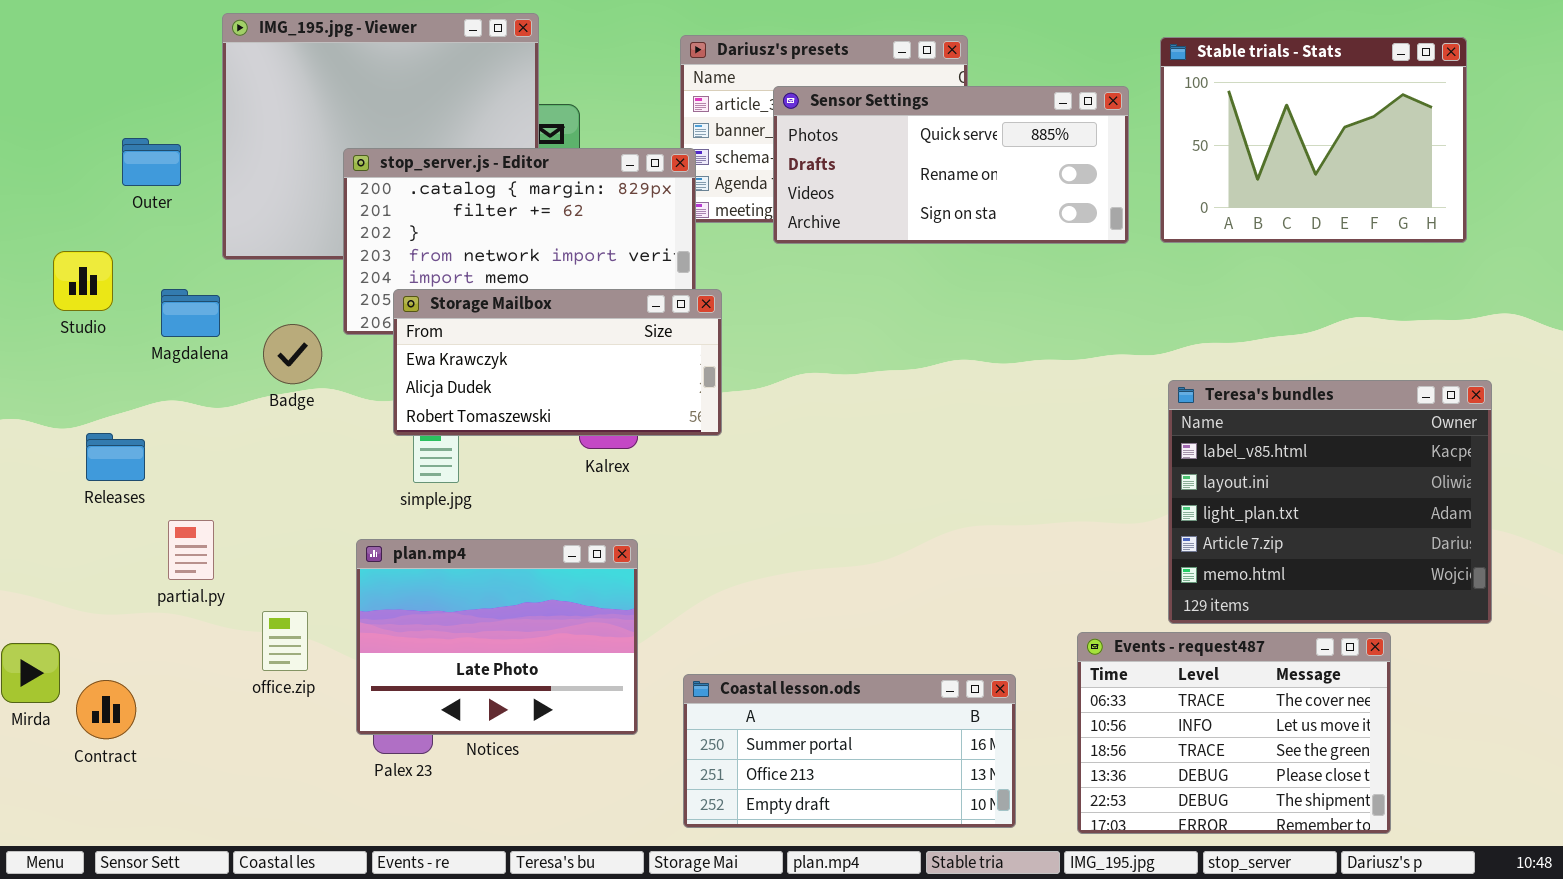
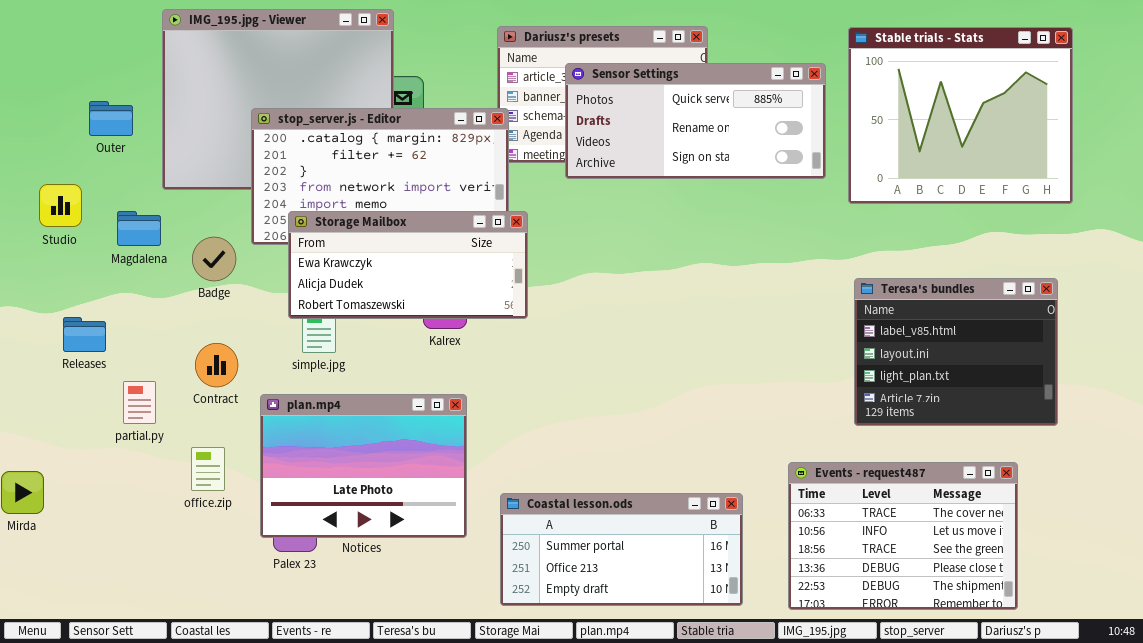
Stable trials - Stats: [1160,37,1467,243] -> [848,27,1073,204], resized
Teresa's bundles: [1168,380,1492,624] -> [854,278,1058,426], resized
Contract: [76,680,136,739] -> [195,343,238,387], moved

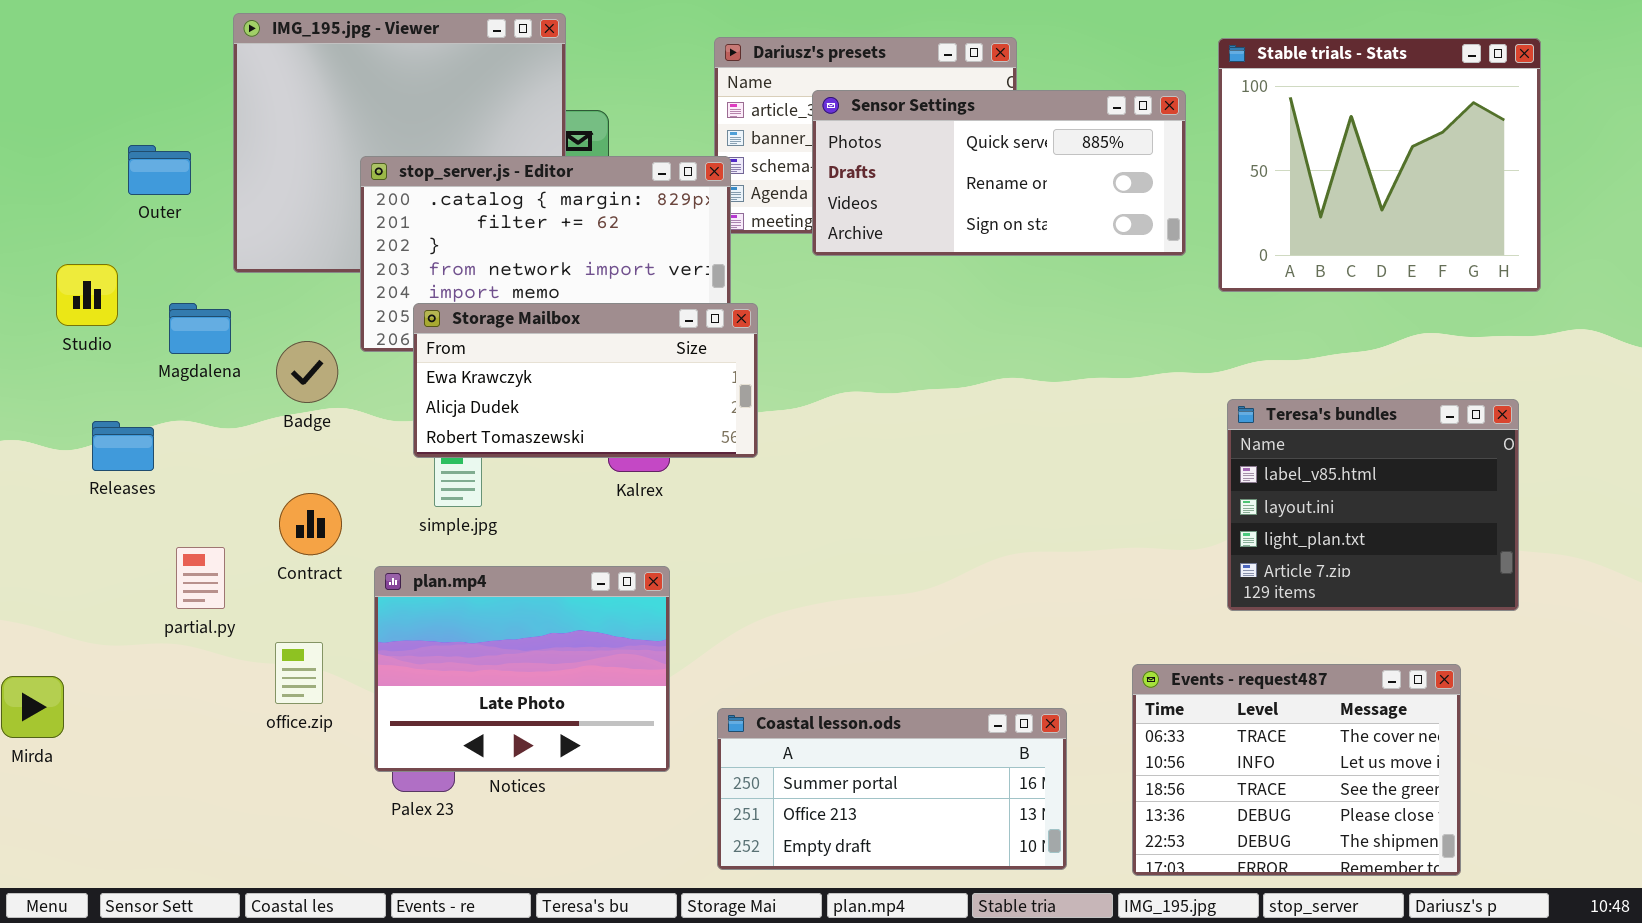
Releases: [63,317,106,352] -> [92,421,154,471], moved

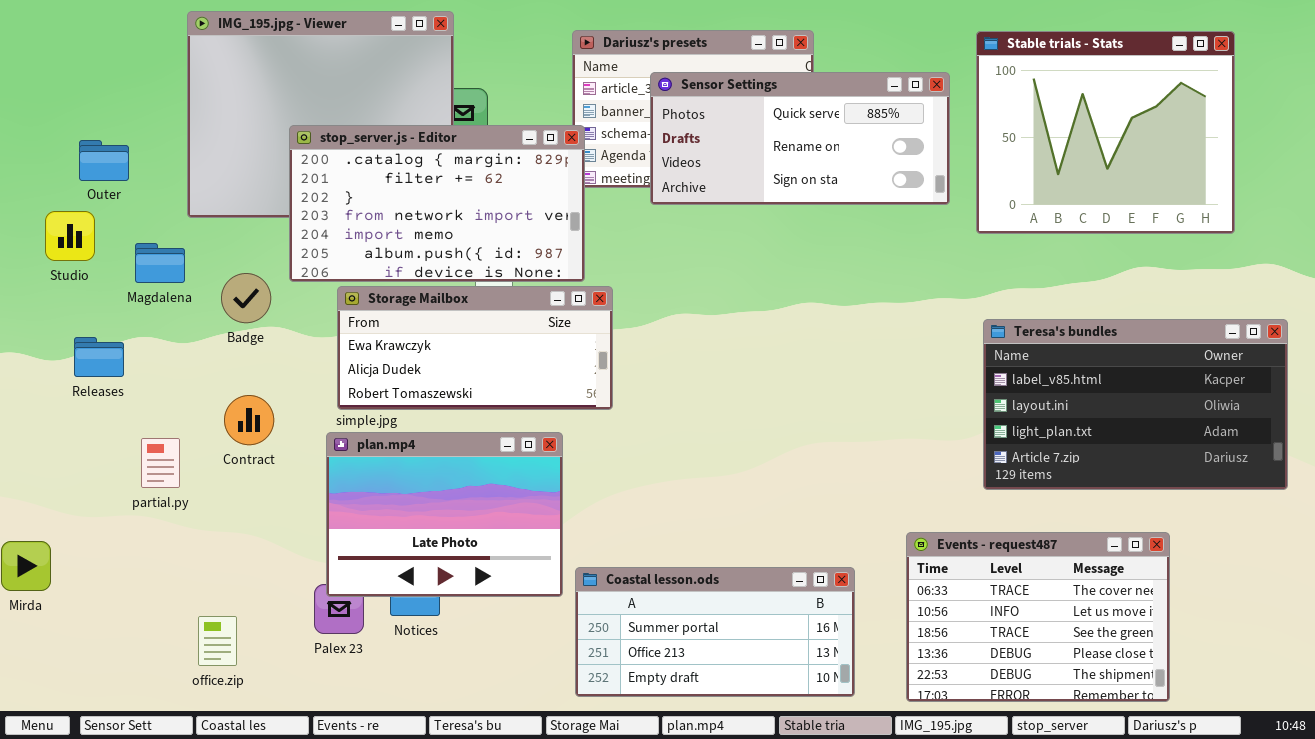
Outer: [128,145,191,195] -> [79,140,129,181], moved
Storage Mailbox: [413,303,758,458] -> [337,286,613,410], moved
Teresa's bundles: [1227,399,1519,611] -> [983,319,1288,490], resized
plan.mp4: [374,566,670,772] -> [326,432,563,597], moved
office.zip: [275,642,323,704] -> [198,616,237,666], moved

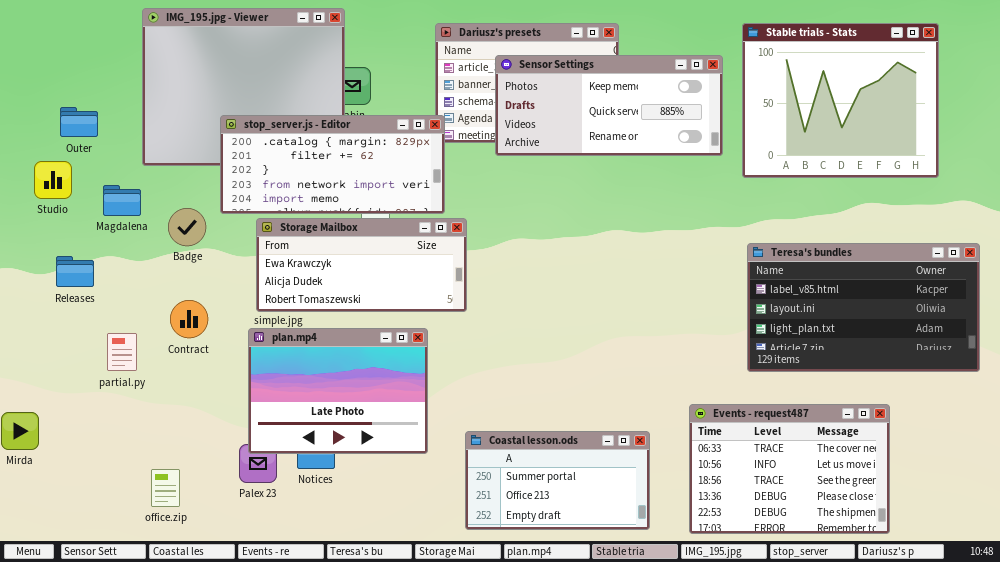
Sensor Settings: [650,72,950,205] -> [495,55,723,156], scrolled up 1 row
stop_server.js - Editor: [289,125,585,282] -> [220,115,445,214], resized
Coastal lesson.ods: [575,567,855,697] -> [465,431,650,530], resized

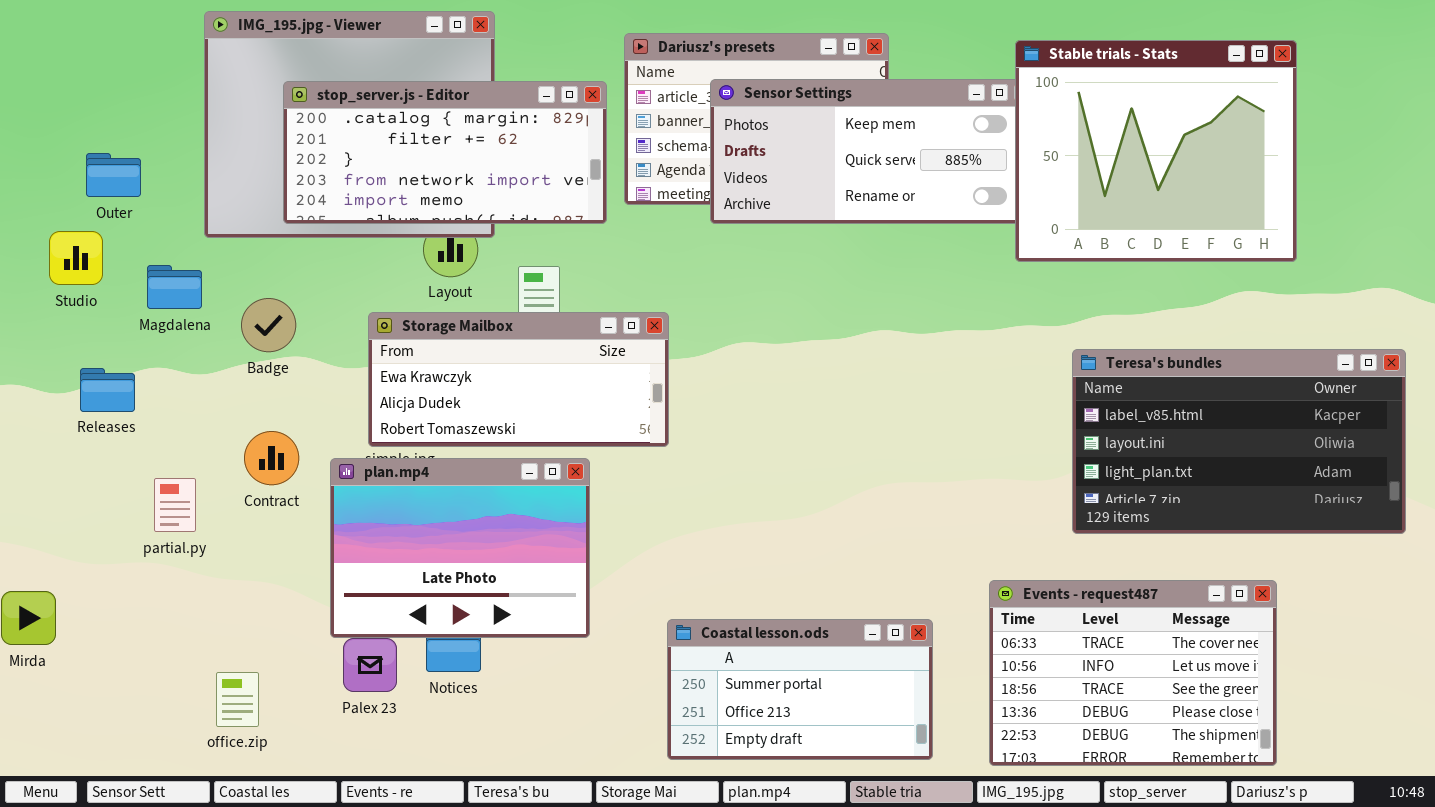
Stable trials - Stats: [742,23,939,178] -> [1015,40,1297,262], moved
stop_server.js - Editor: [220,115,445,214] -> [283,81,607,224], moved
plan.mp4: [248,328,428,454] -> [330,458,590,638], moved

